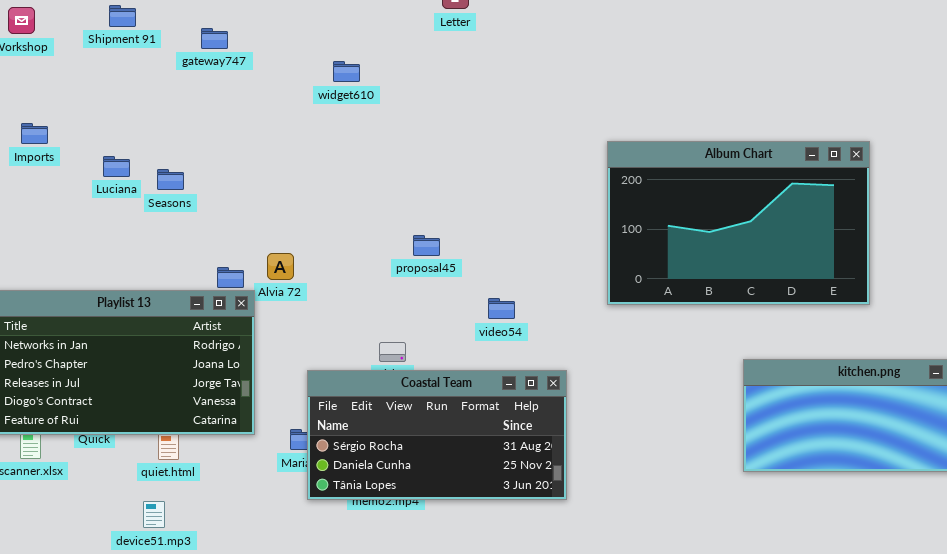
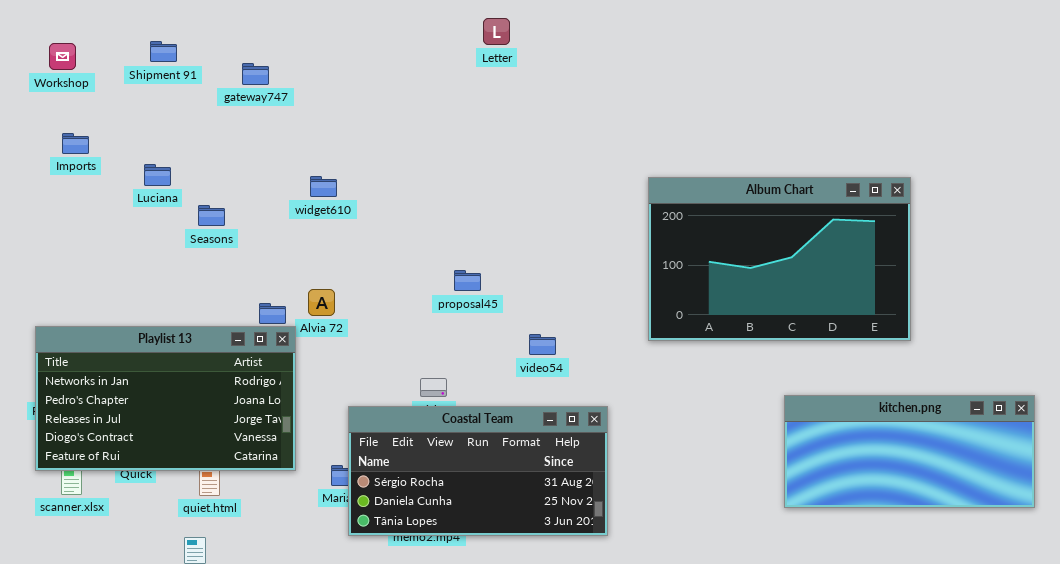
widget610: [333,61,360,82] -> [310,176,337,197], moved
Imports: [21,123,48,144] -> [62,133,89,154], moved
Luciana: [103,156,130,177] -> [144,164,171,186], moved

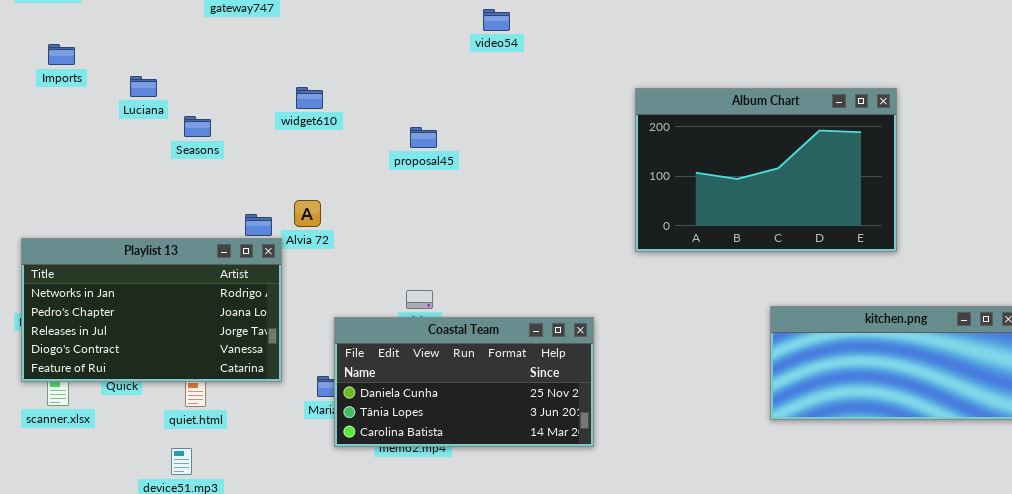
proposal45: [454,270,481,291] -> [410,127,437,148], moved
video54: [529,334,556,355] -> [483,9,510,31], moved
Coastal Team: [348,406,608,536] -> [334,317,594,447], scrolled down 1 row

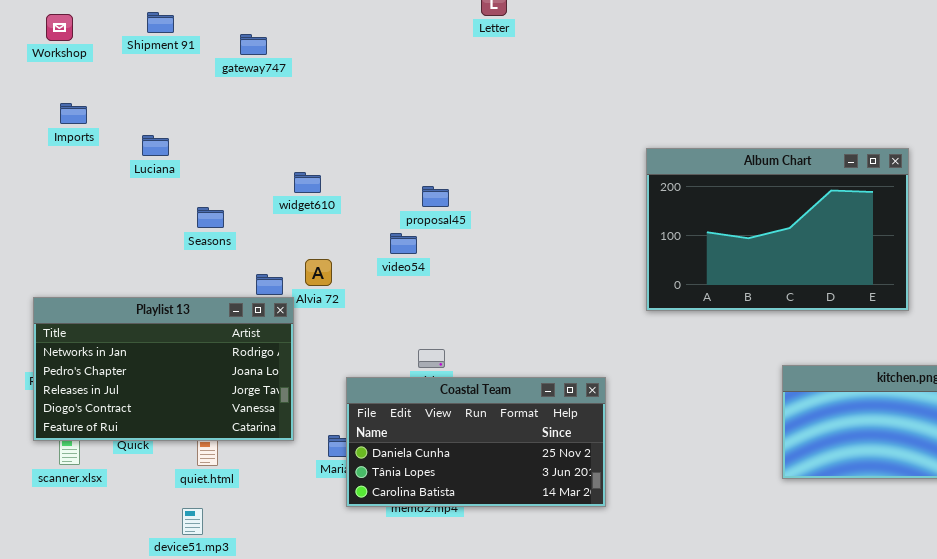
video54: [483,9,510,31] -> [390,233,417,254], moved
widget610: [296,87,323,109] -> [294,172,321,193], moved
Seasons: [184,116,211,137] -> [197,207,224,228], moved

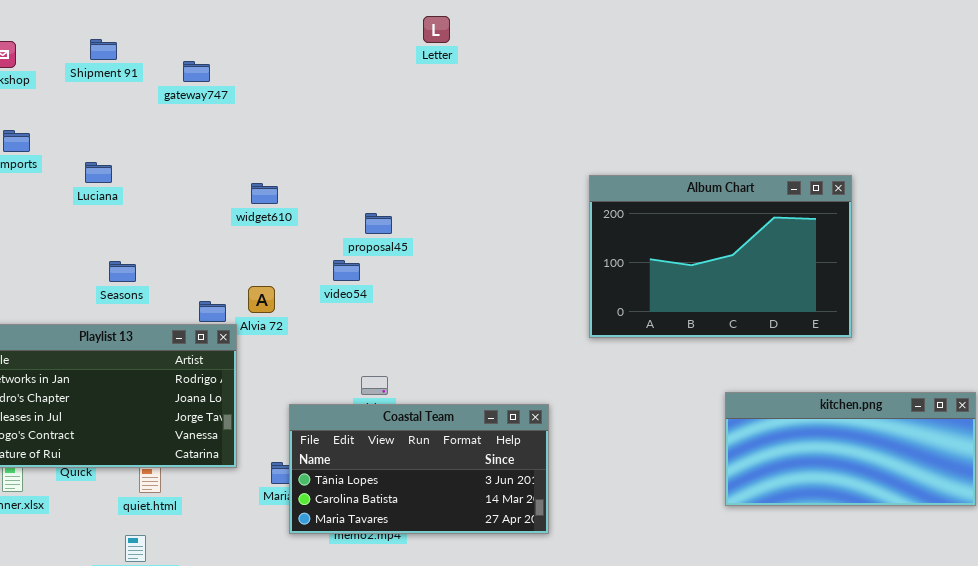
widget610: [294,172,321,193] -> [251,183,278,204], moved
Seasons: [197,207,224,228] -> [109,261,136,282], moved
Coastal Team: [346,377,606,507] -> [289,404,549,534], scrolled down 1 row

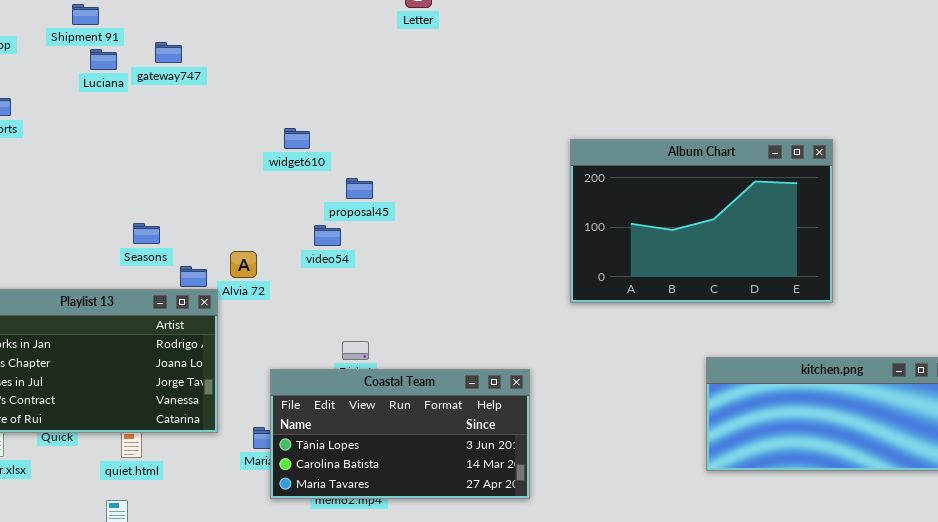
gateway747: [183,61,210,82] -> [155,42,182,63], moved
Luciana: [85,162,112,183] -> [90,49,117,70], moved
widget610: [251,183,278,204] -> [284,128,310,149], moved
Seasons: [109,261,136,282] -> [133,223,160,244], moved

